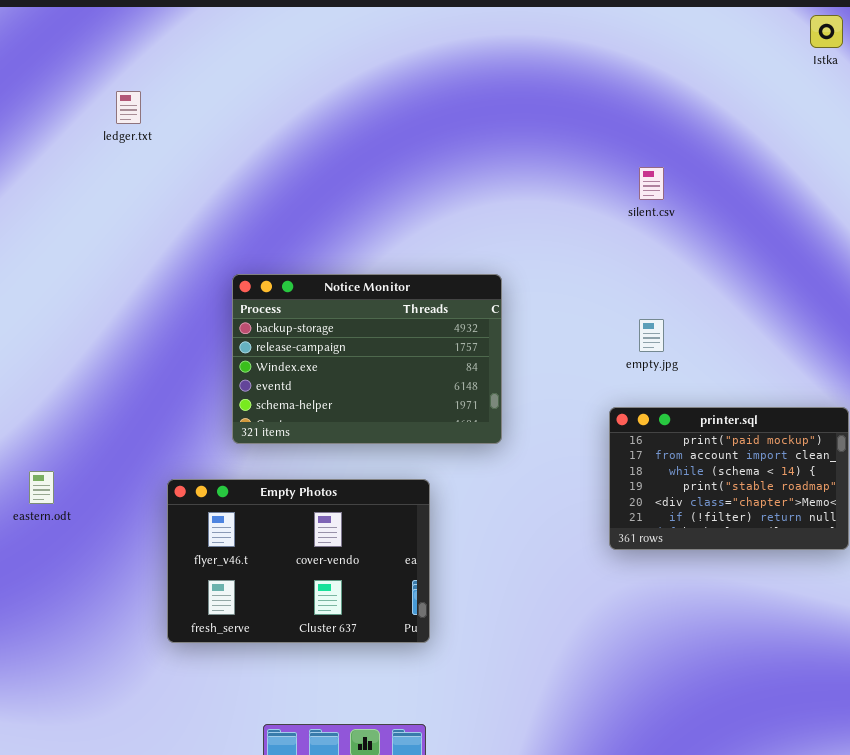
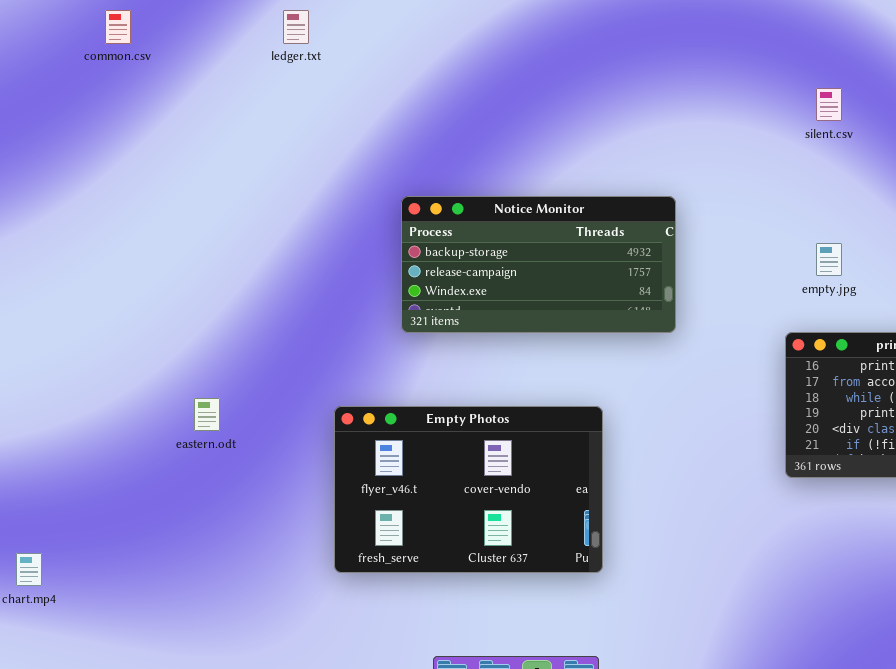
Notice Monitor: [232,274,502,444] -> [401,196,676,333], resized

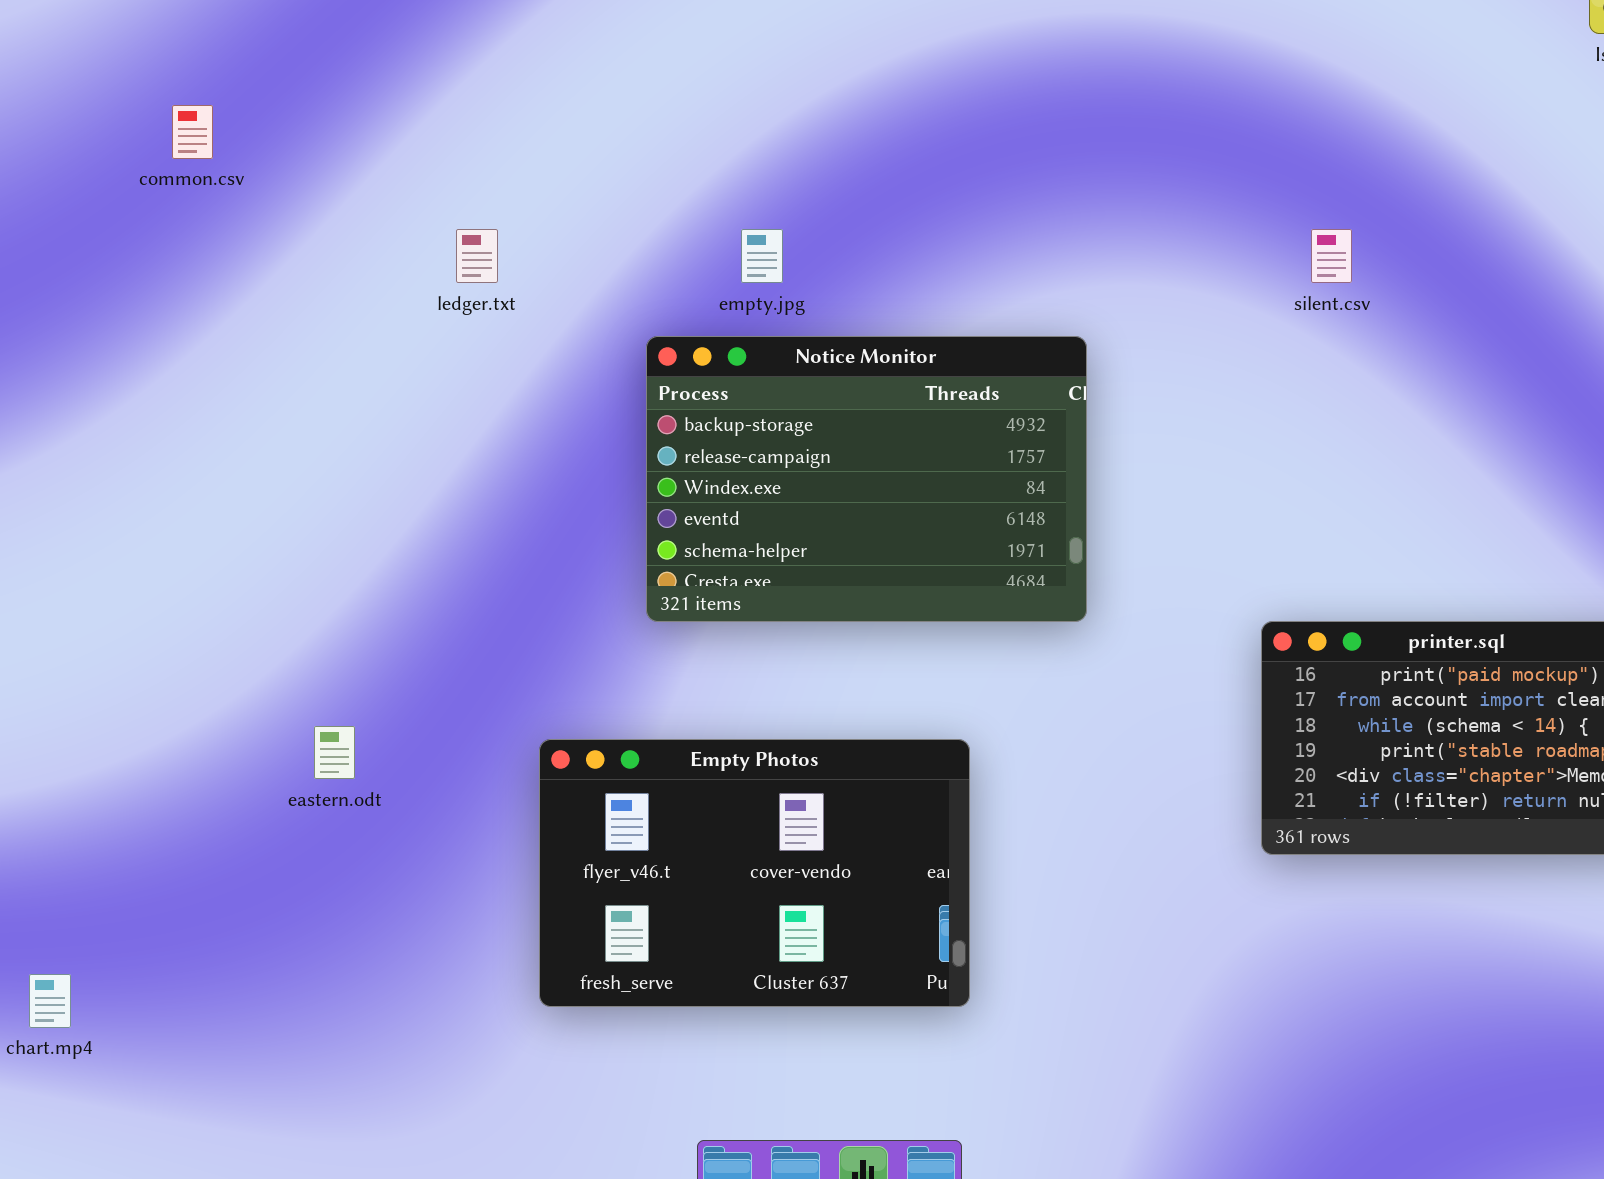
ledger.txt: [283,10,309,44] -> [456,229,498,283], moved
Notice Monitor: [401,196,676,333] -> [646,336,1087,622], resized
empty.jpg: [816,243,842,276] -> [741,229,783,283], moved

